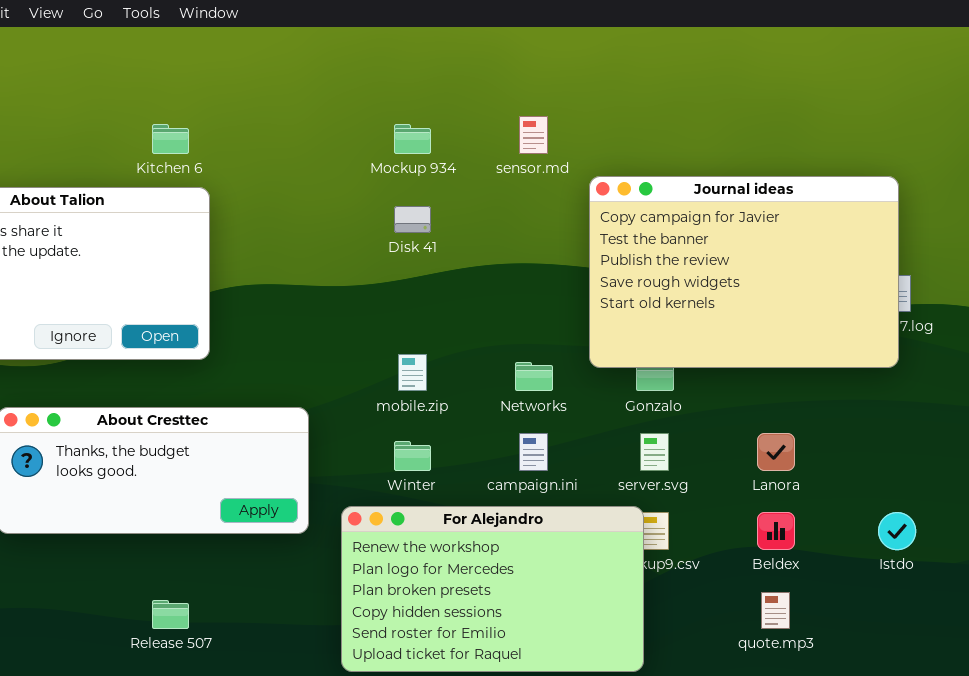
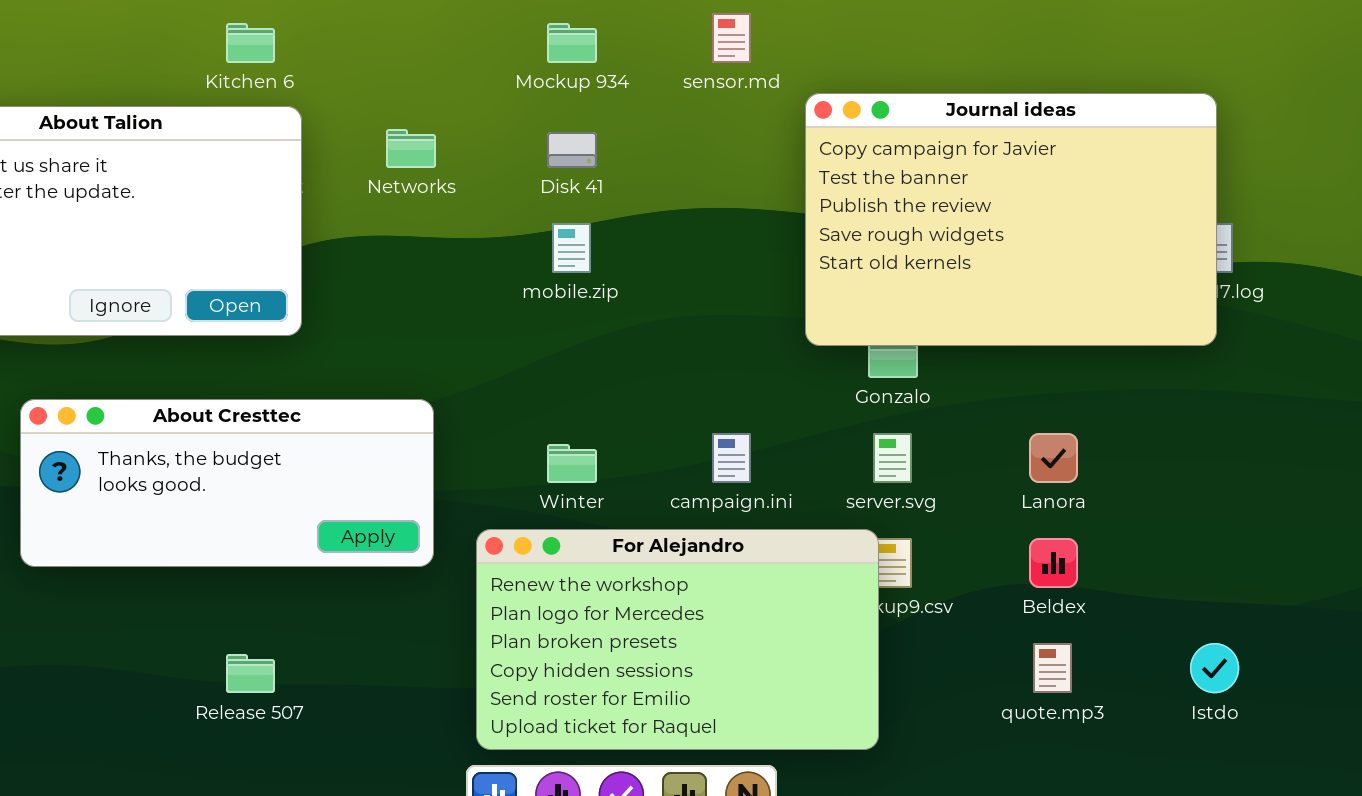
mobile.zip: [398,354,427,391] -> [552,223,591,273], moved
Networks: [515,362,553,391] -> [386,129,436,168], moved
Istdo: [878,512,916,550] -> [1190,643,1239,693], moved

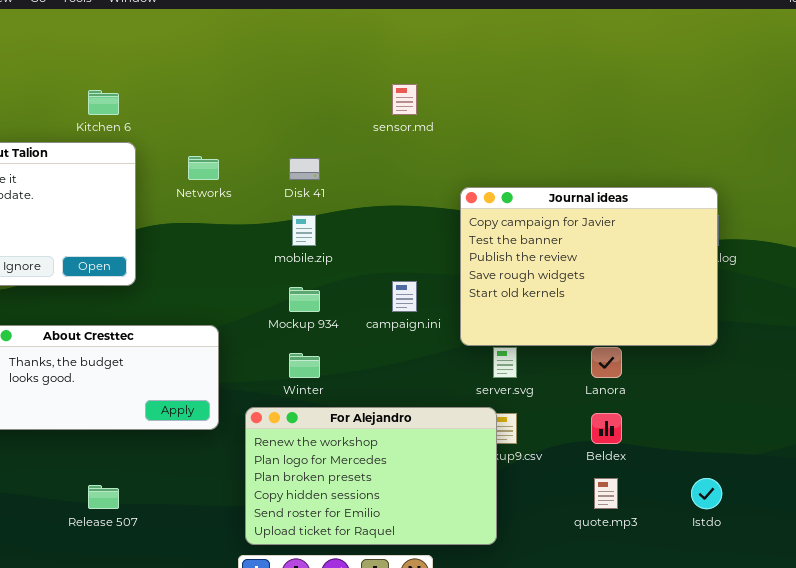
Mockup 934: [547,23,597,63] -> [289,287,320,312], moved
Journal ideas: [805,93,1217,346] -> [460,187,718,346], moved
campaign.ini: [712,433,751,483] -> [392,281,417,312], moved

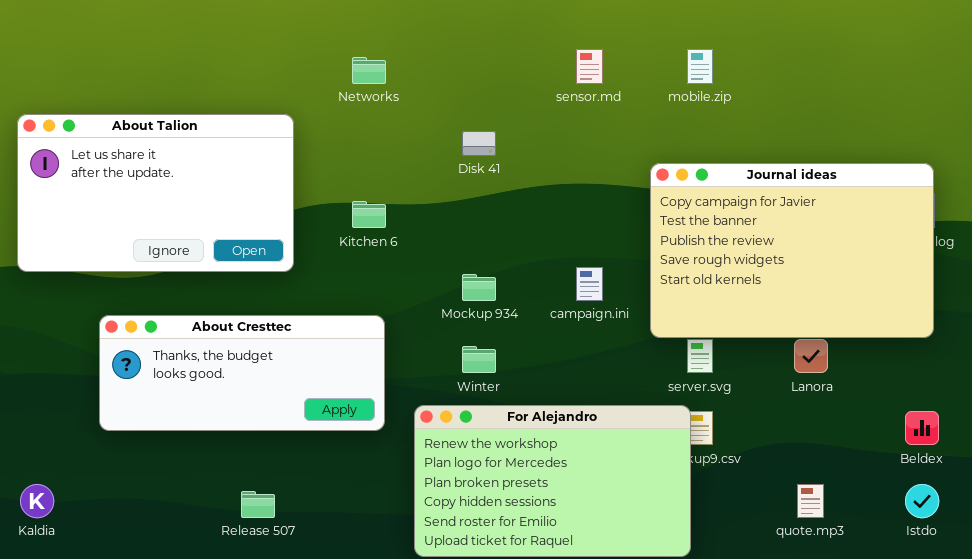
Kitchen 6: [88,90,119,115] -> [352,201,386,228], moved
Networks: [188,156,219,180] -> [352,57,386,84], moved
mobile.zip: [292,215,316,246] -> [687,49,713,84], moved
Beldex: [591,413,622,444] -> [905,411,939,445], moved

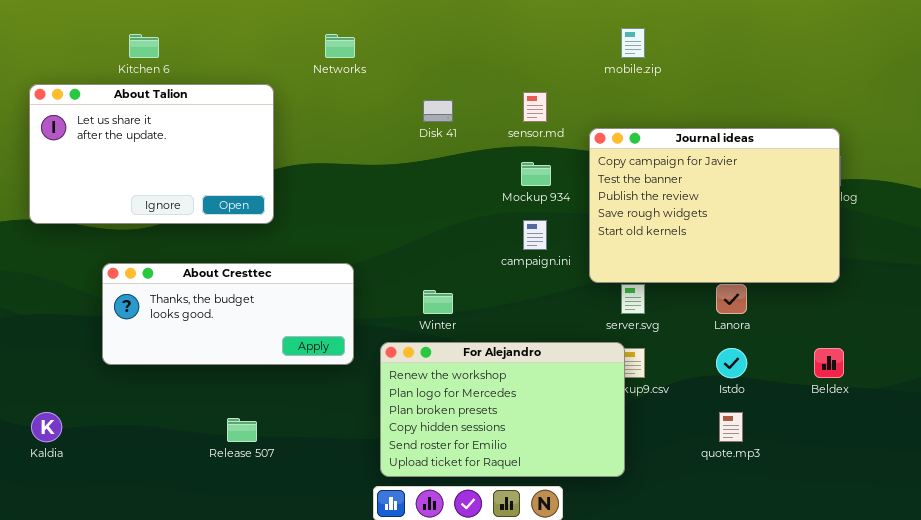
sensor.md: [576,49,603,84] -> [523,92,547,122], moved
Kitchen 6: [352,201,386,228] -> [129,34,159,58], moved
Mockup 934: [462,274,496,301] -> [521,162,551,186], moved
Istdo: [905,484,939,518] -> [716,348,747,378], moved

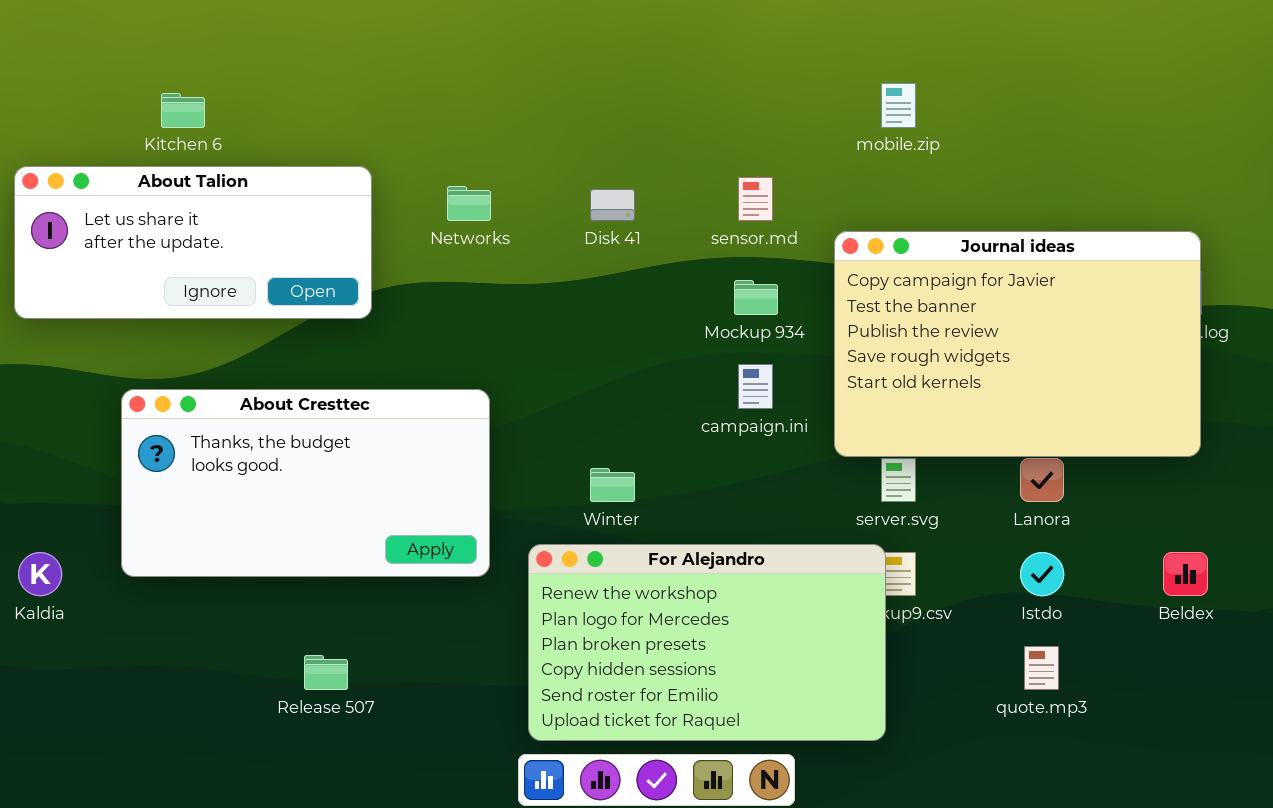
Networks: [325,34,355,58] -> [447,186,491,221], moved
About Talion: [29,84,274,224] -> [14,166,372,319], resized
About Cresttec: [102,263,354,365] -> [121,389,490,577], resized
Kaldia: [31,412,62,442] -> [18,552,62,596], moved

